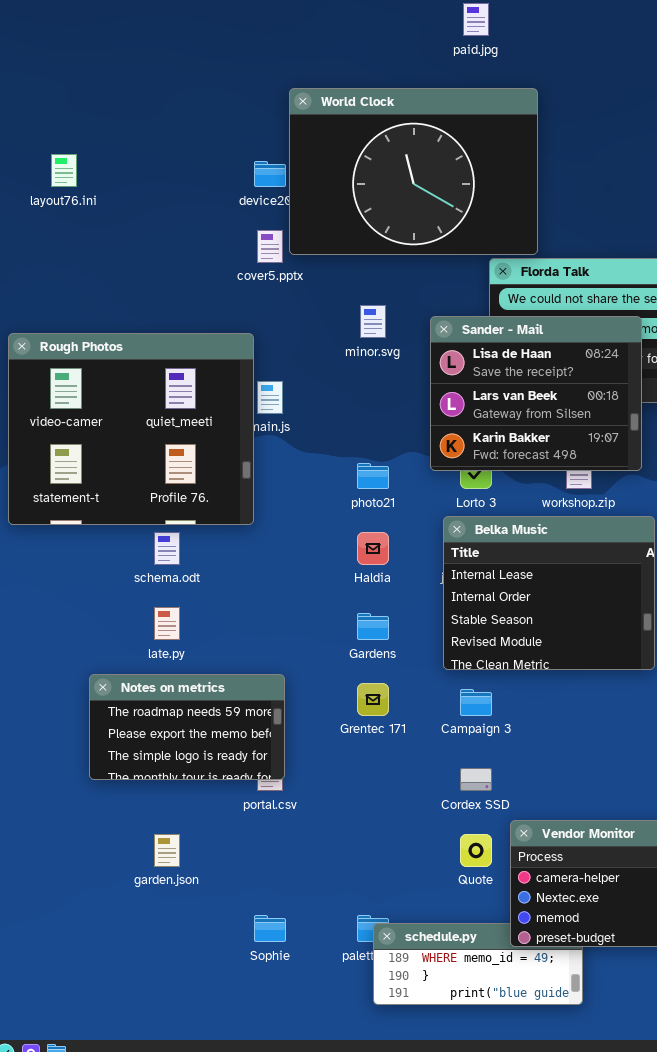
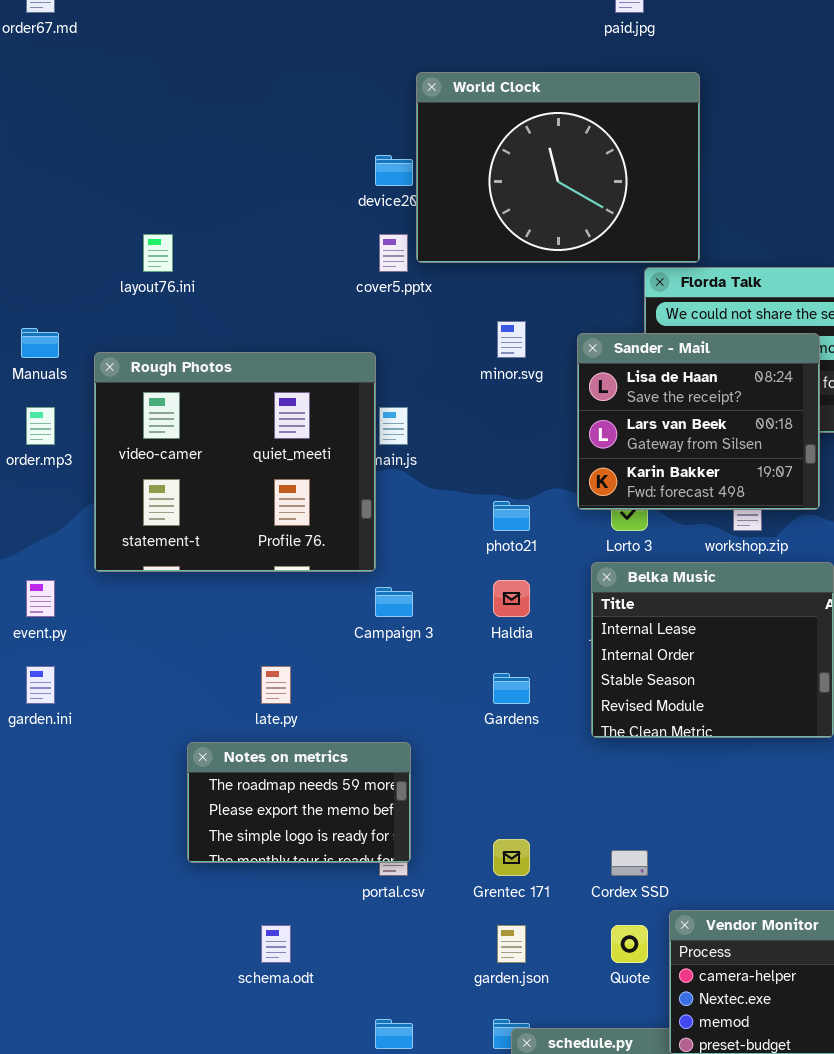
layout76.ini: [51,154,77,187] -> [143,234,173,272], moved
schema.odt: [154,532,180,565] -> [261,925,291,963], moved
Grentec 171: [357,683,389,716] -> [493,839,530,876], moved
Campaign 3: [460,689,492,716] -> [375,587,413,617], moved
garden.json: [154,834,180,867] -> [497,925,526,963], moved

